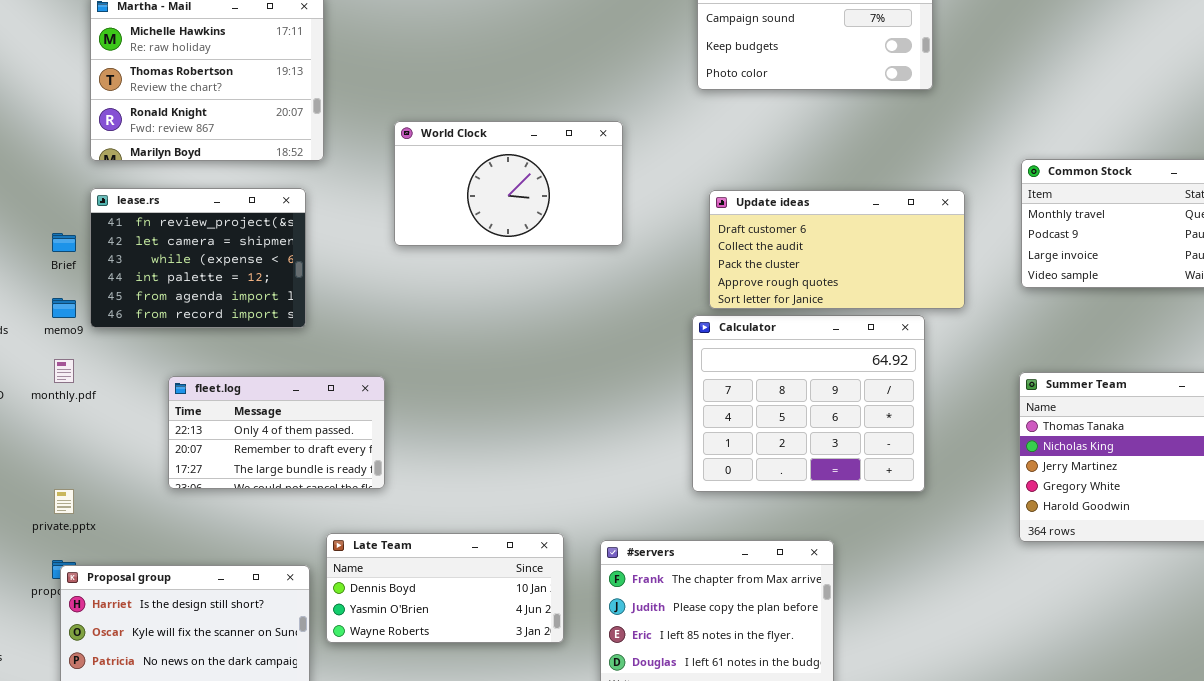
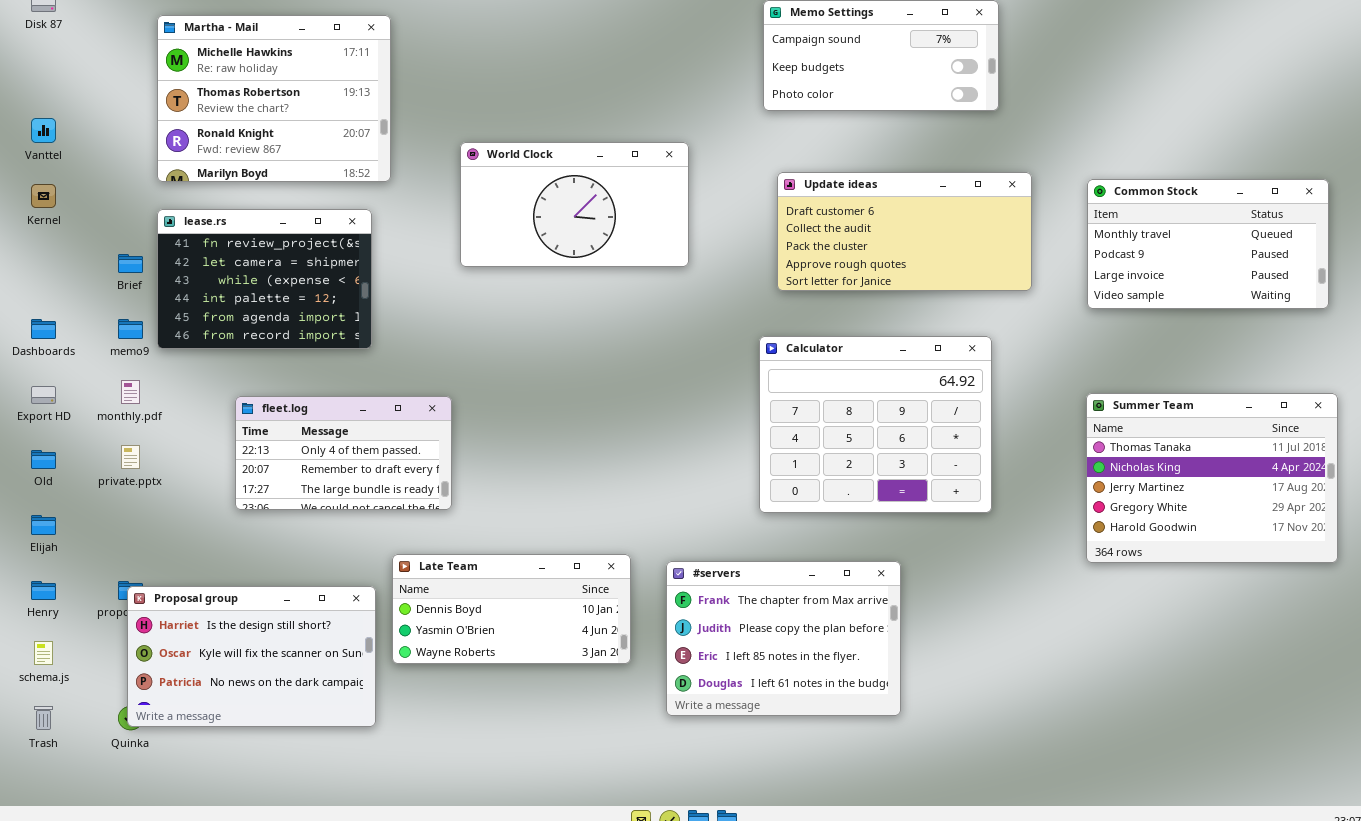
Update ideas: [709,190,965,309] -> [777,172,1032,291], moved
private.pptx: [54,489,74,514] -> [121,445,140,469], moved

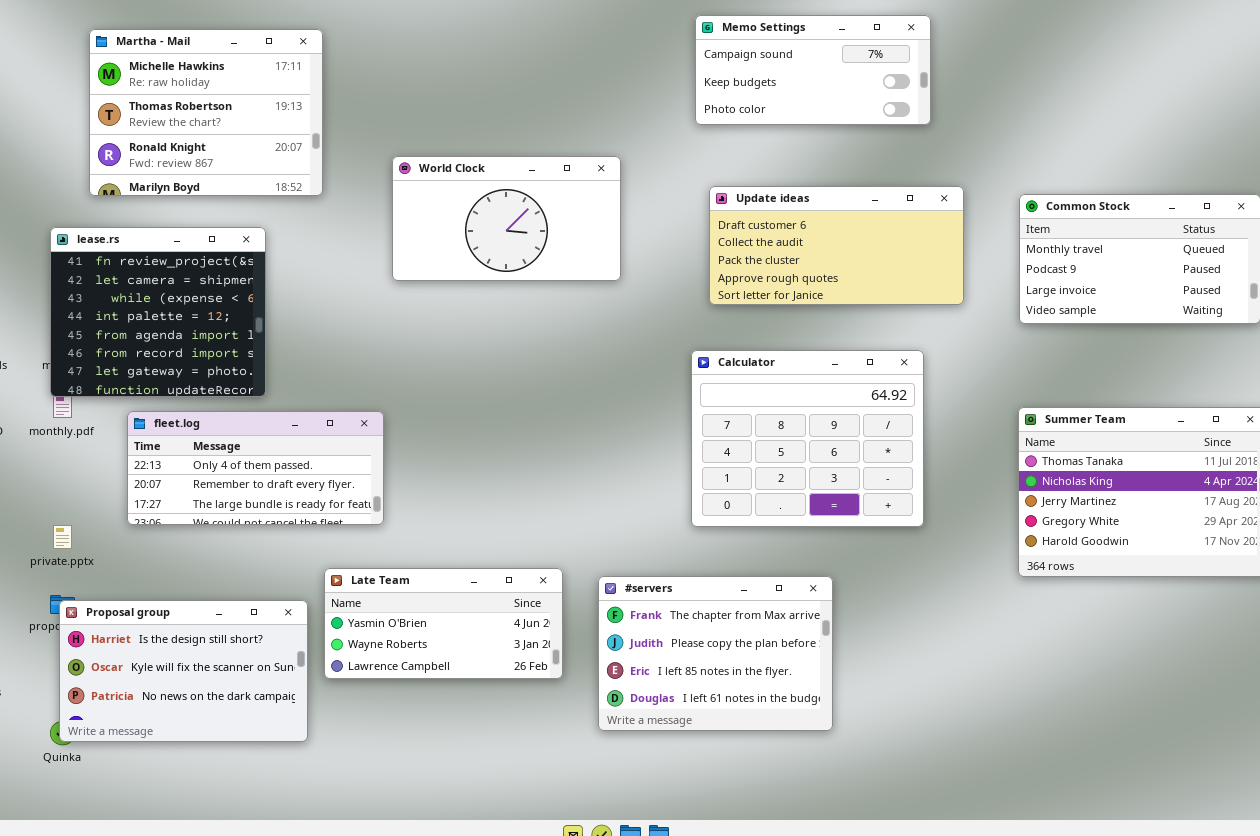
lease.rs: [157,209,372,349] -> [50,227,266,397], moved, resized
fleet.log: [235,396,452,510] -> [127,411,384,525], resized
private.pptx: [121,445,140,469] -> [53,525,72,549], moved
Late Team: [392,554,631,664] -> [324,568,563,679], scrolled down 1 row

